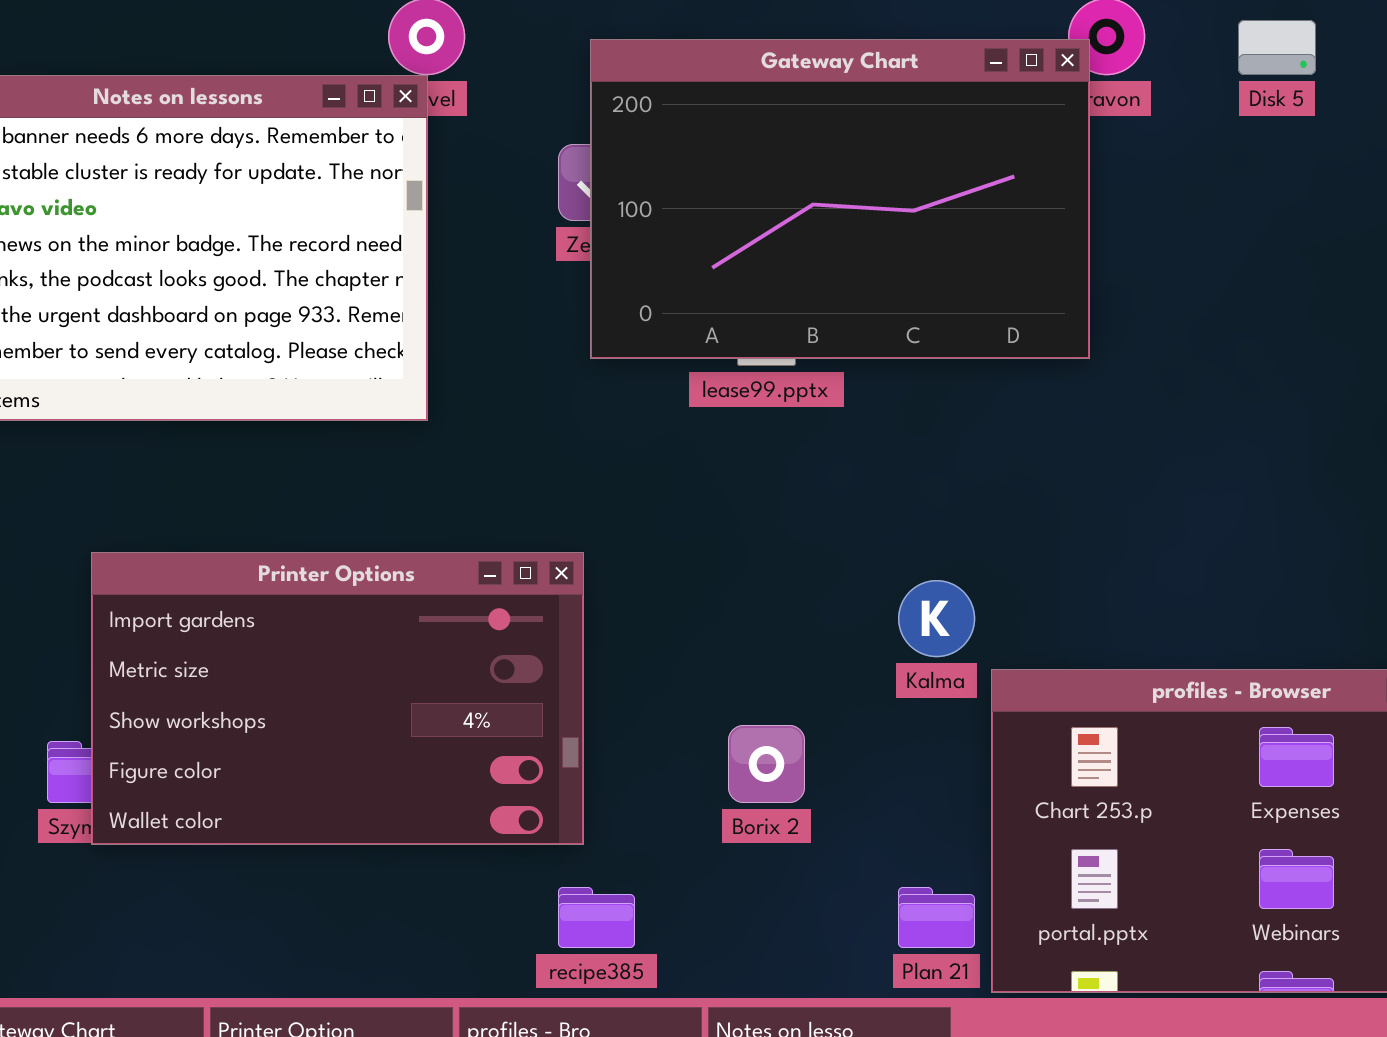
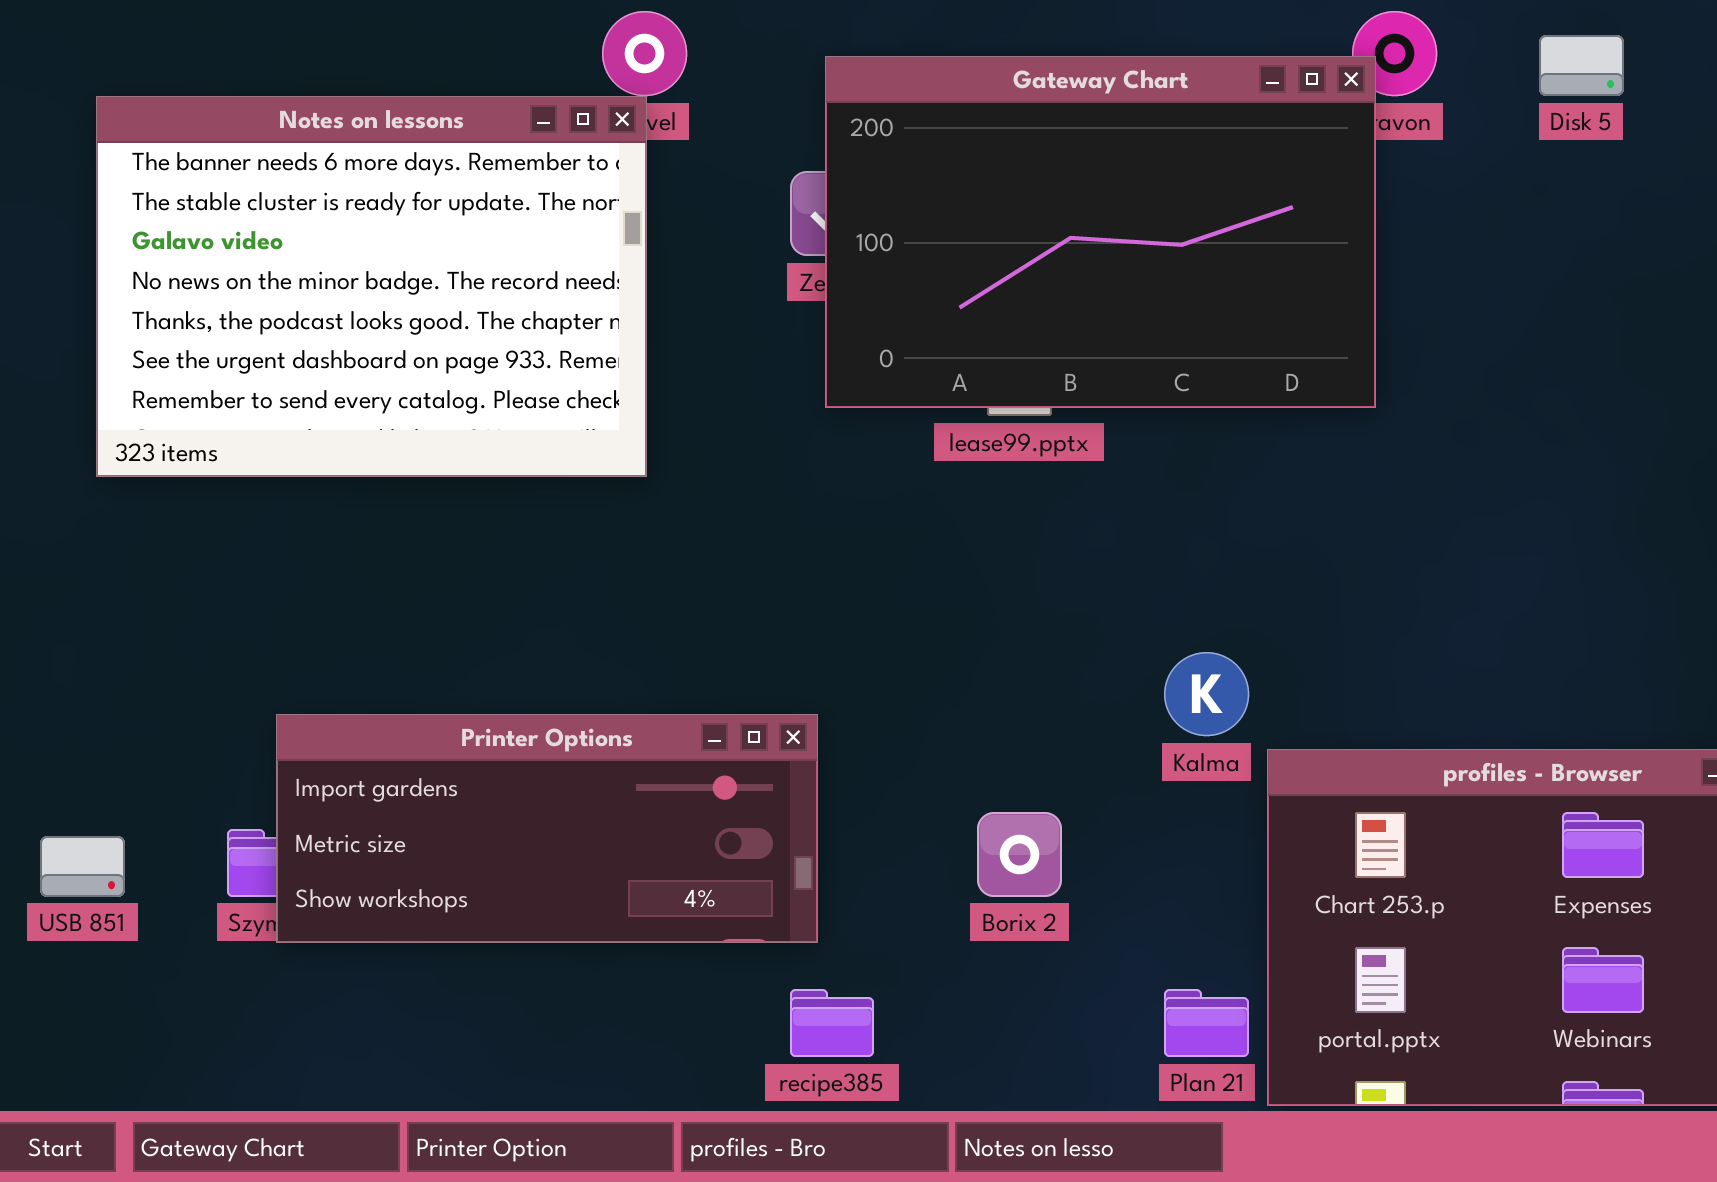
Printer Options: [91,552,584,845] -> [276,714,818,943], resized

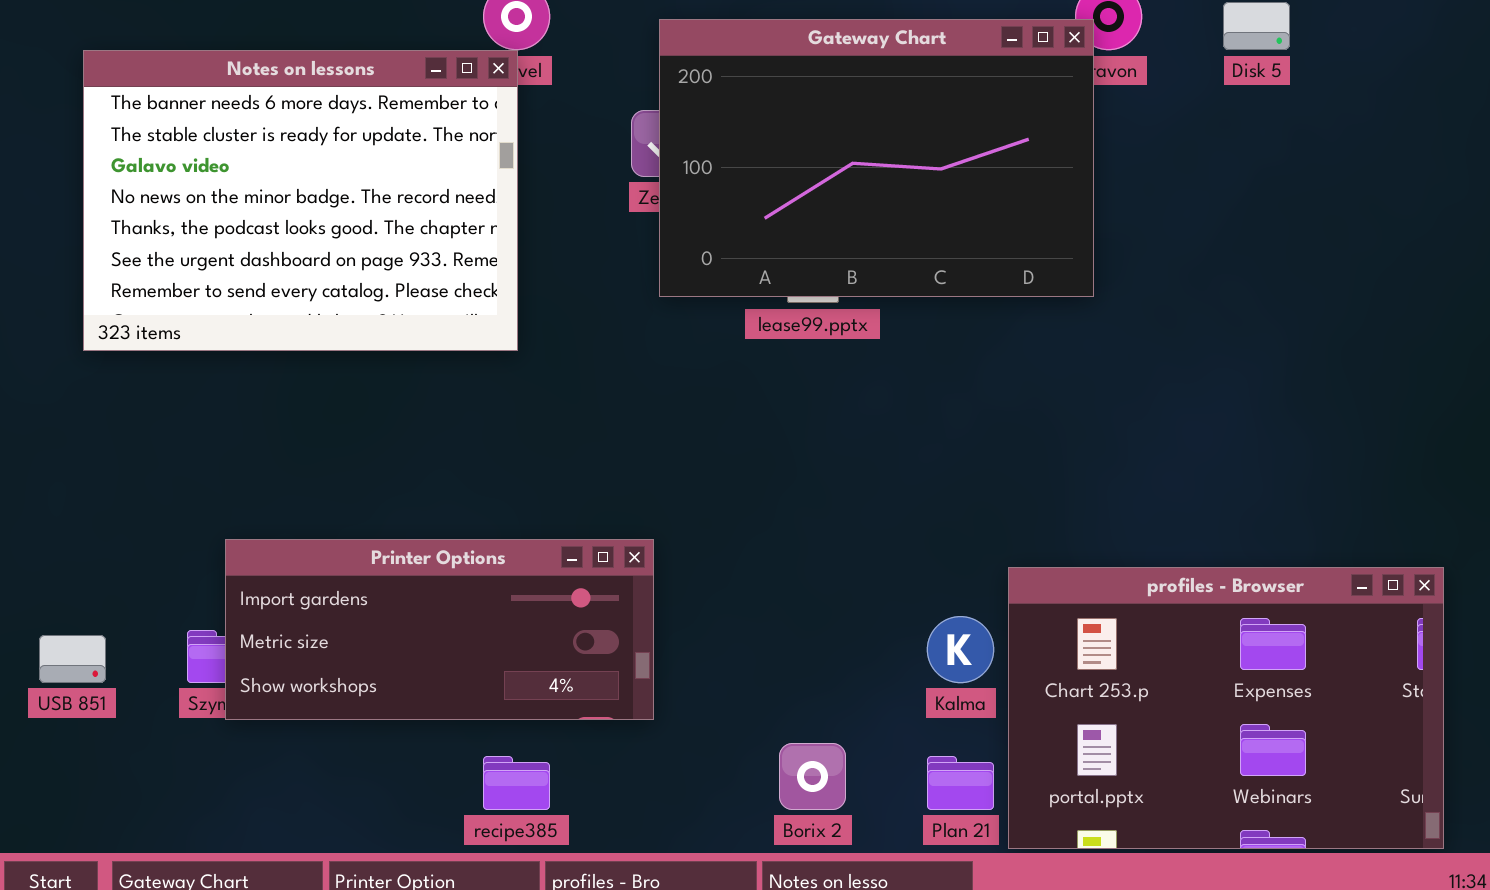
Kalma: [1164,652,1249,736] -> [927,616,994,683], moved
Borix 2: [977,812,1062,897] -> [779,743,846,810], moved
recipe385: [790,989,874,1057] -> [483,756,550,810], moved

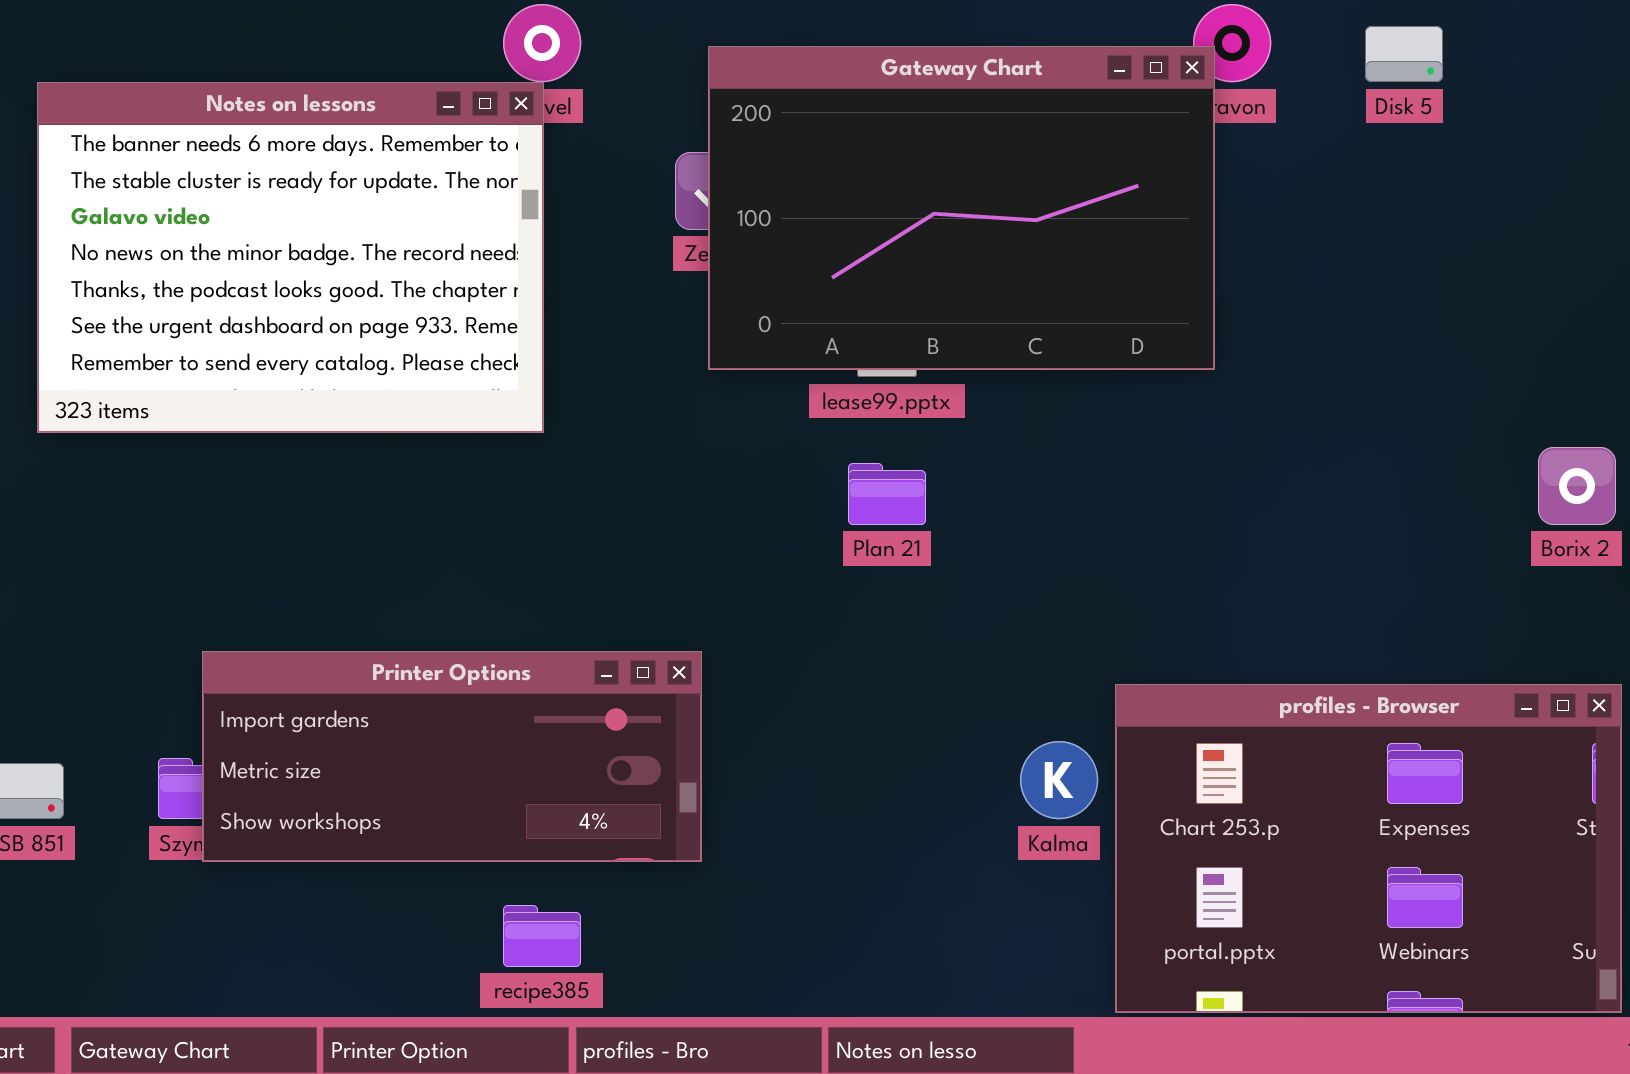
Borix 2: [779,743,846,810] -> [1538,447,1616,525], moved
Plan 21: [927,756,994,810] -> [848,463,926,525], moved

